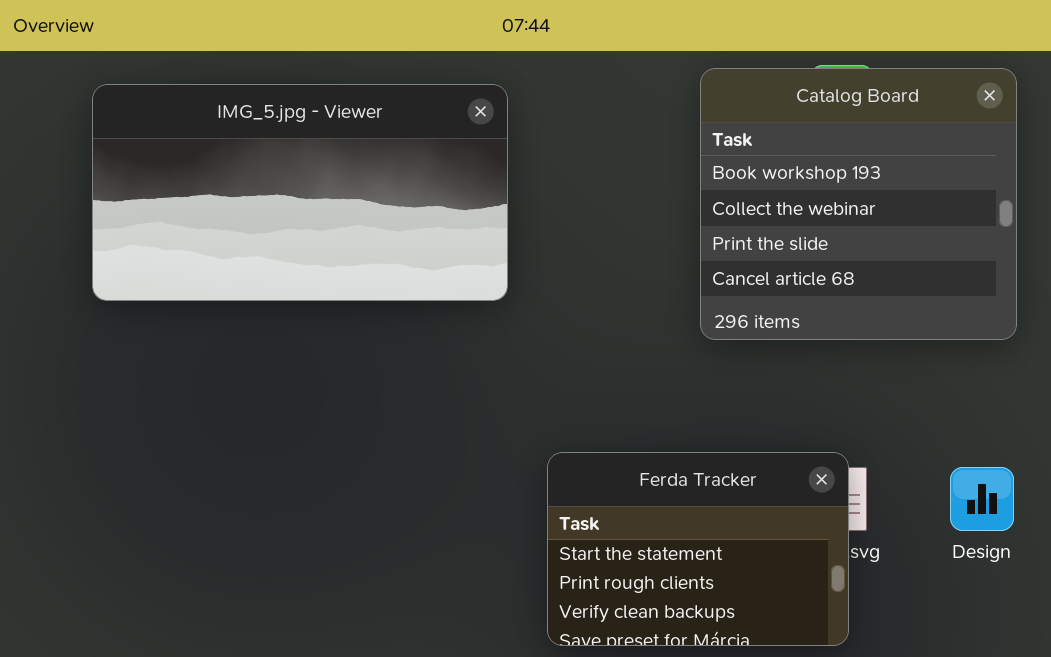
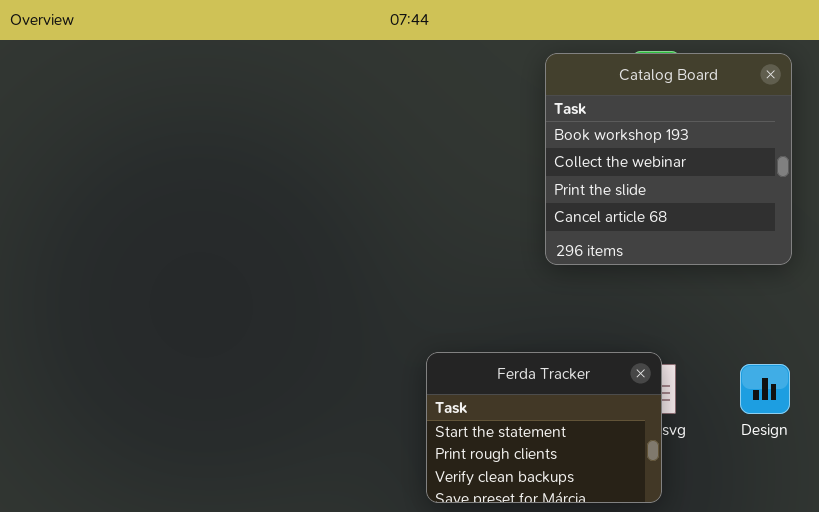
IMG_5.jpg - Viewer: [92,84,508,301] -> none, closed

